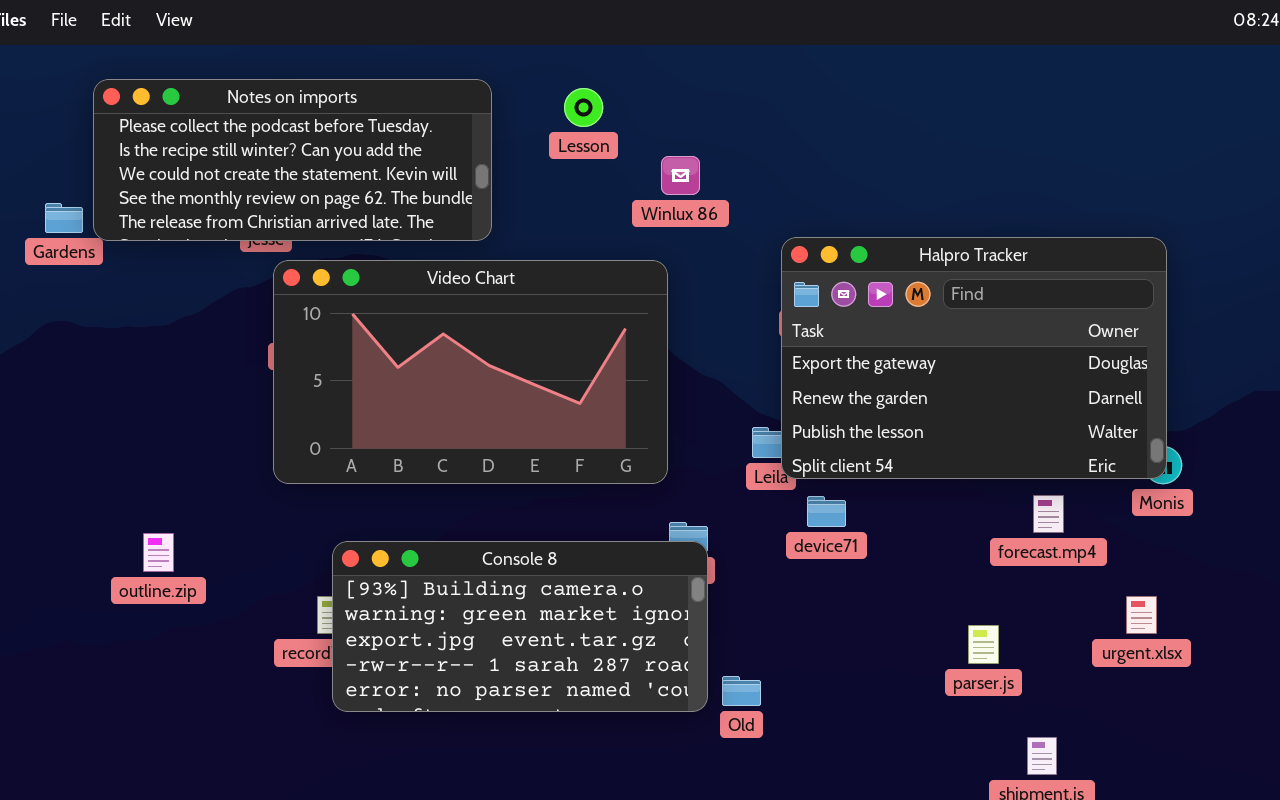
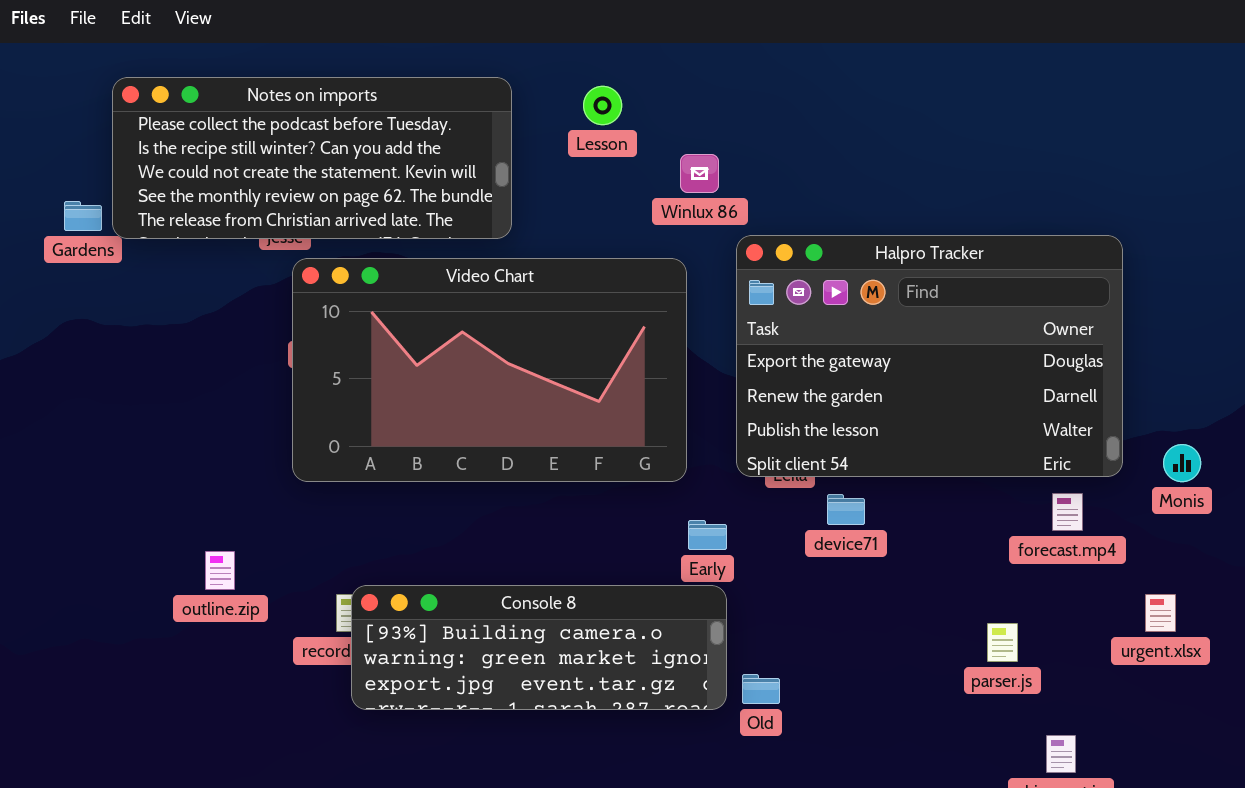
Halpro Tracker: [781,237,1167,479] -> [736,235,1123,477], moved
outline.zip: [143,533,174,572] -> [205,551,235,590], moved
Console 8: [332,541,708,712] -> [351,585,727,710], resized

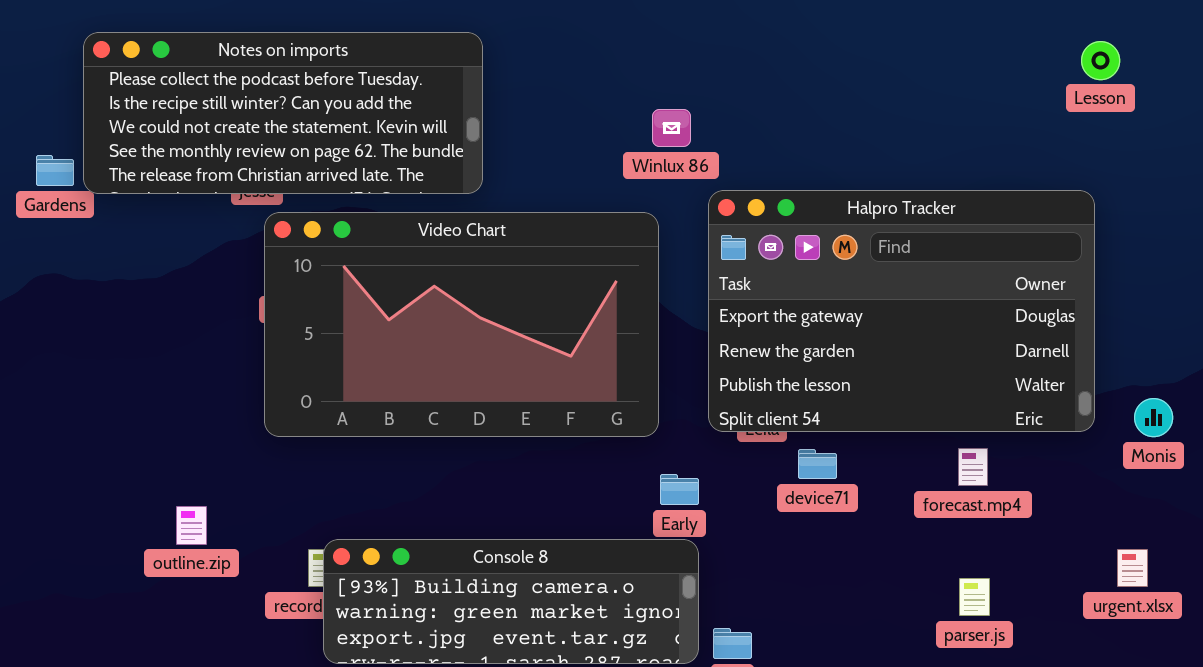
Lesson: [583,86,622,125] -> [1081,41,1120,80], moved
forecast.mp4: [1052,493,1083,531] -> [958,448,988,486], moved

